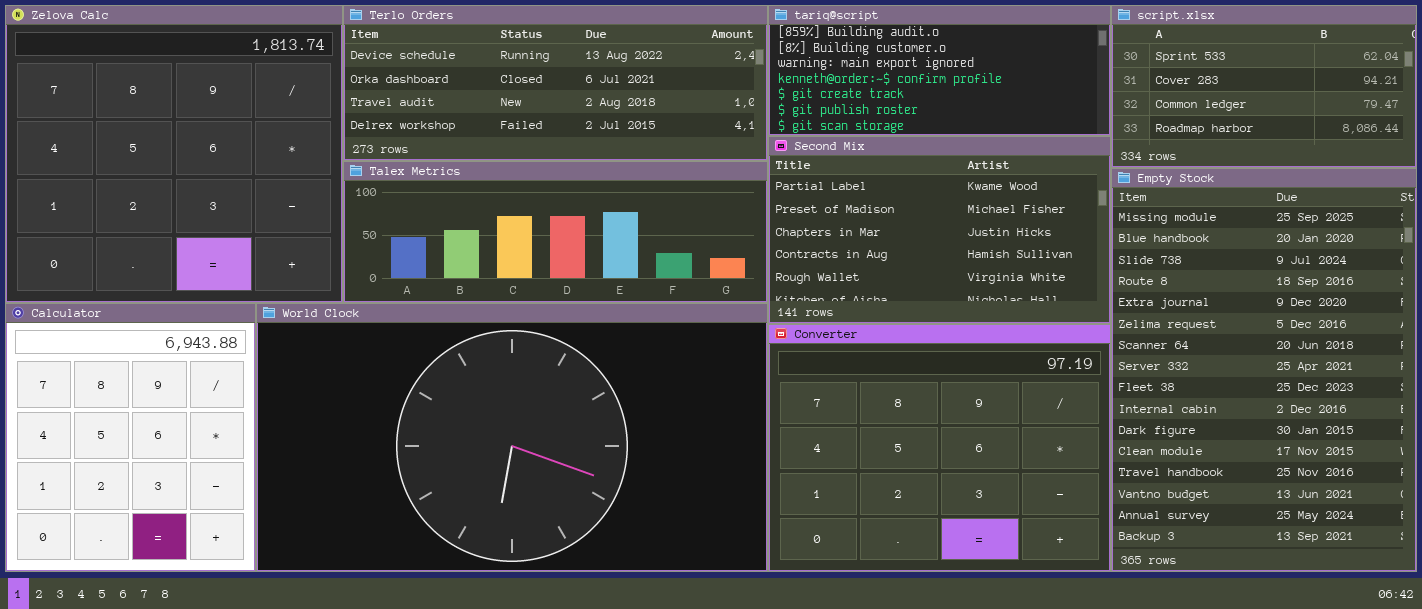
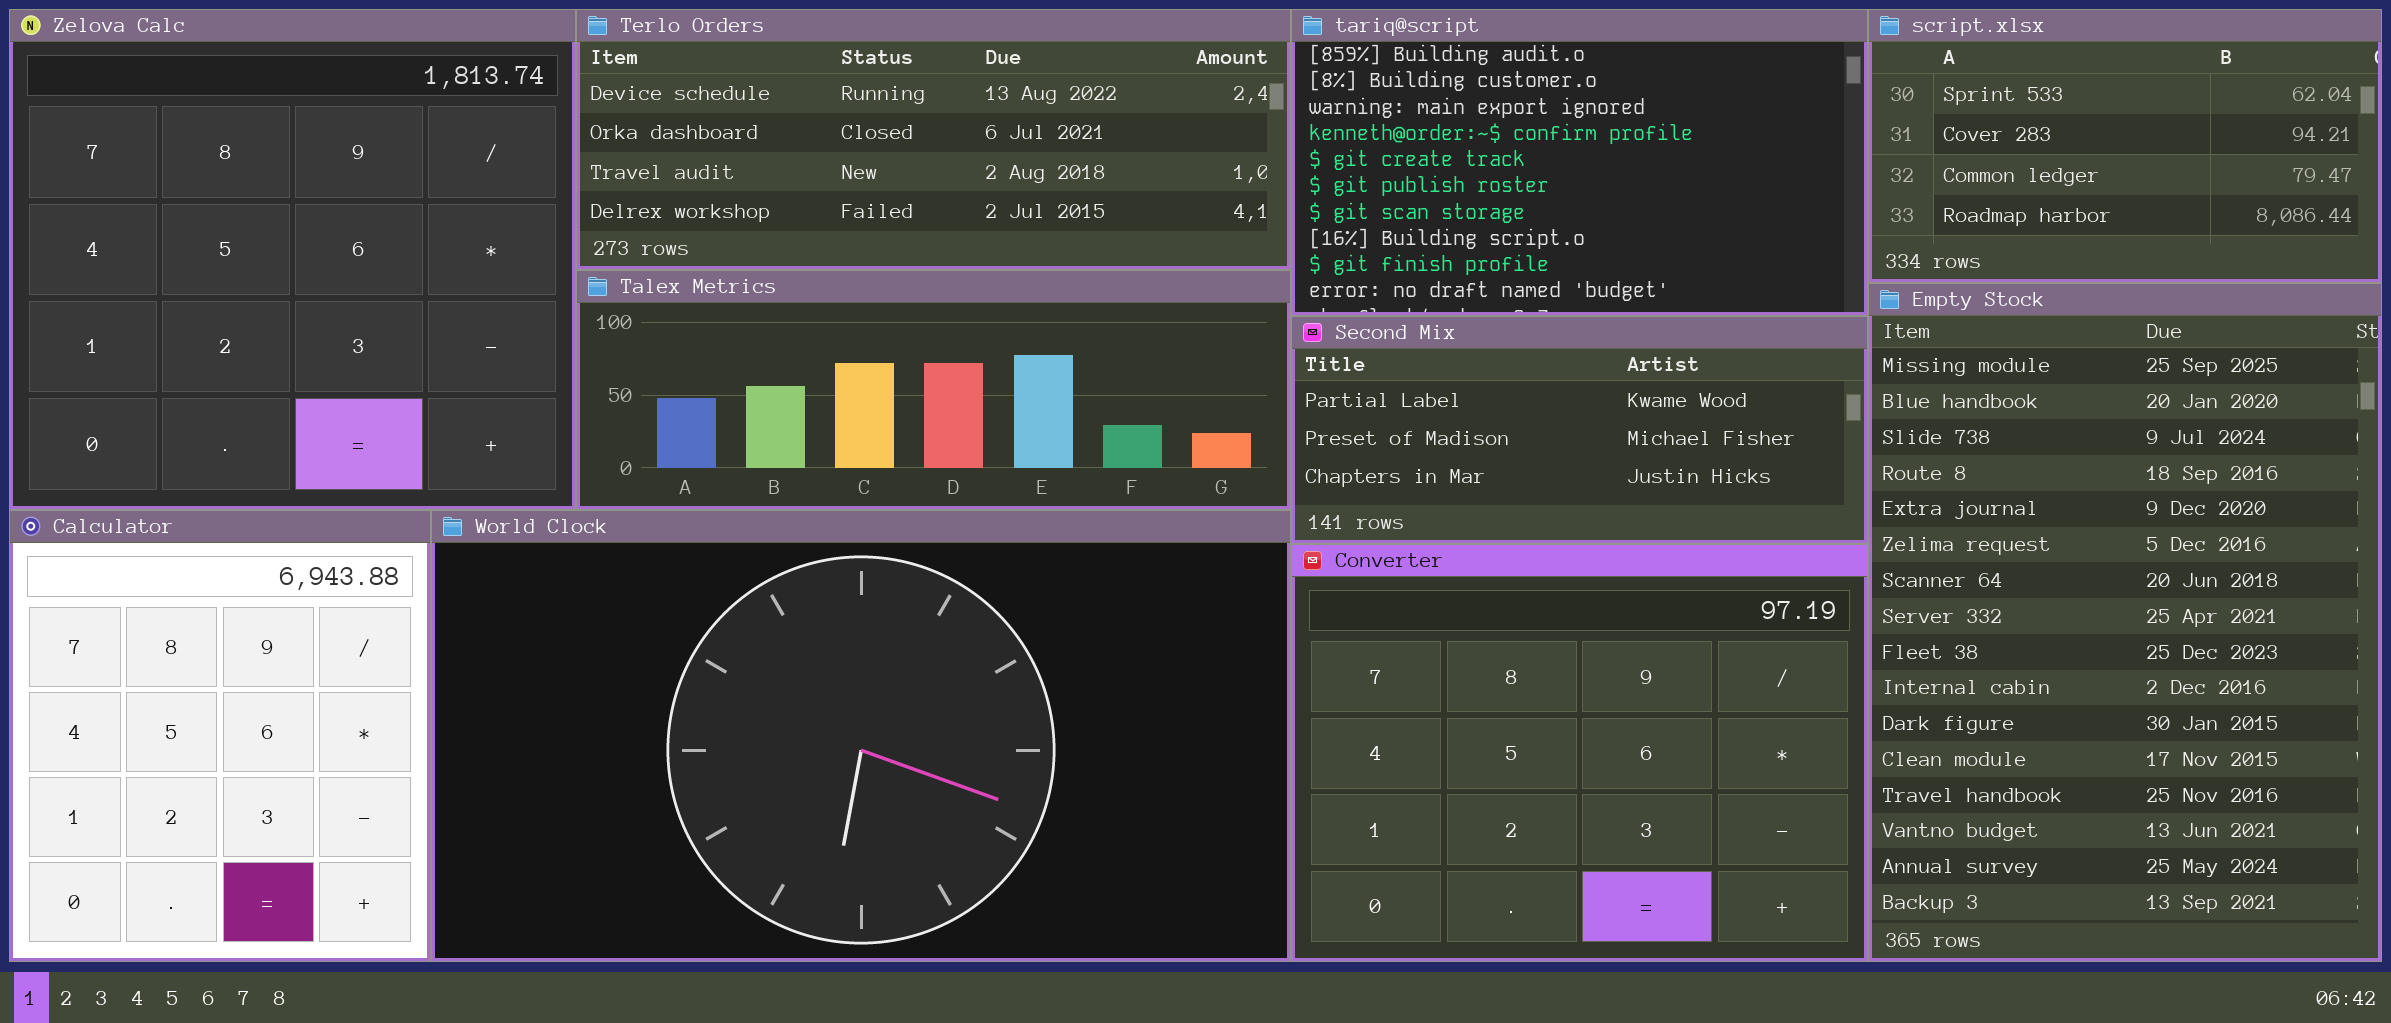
tariq@script: [768,5,1111,136] -> [1291,9,1868,316], resized
Second Mix: [768,136,1111,324] -> [1291,316,1868,544], resized

